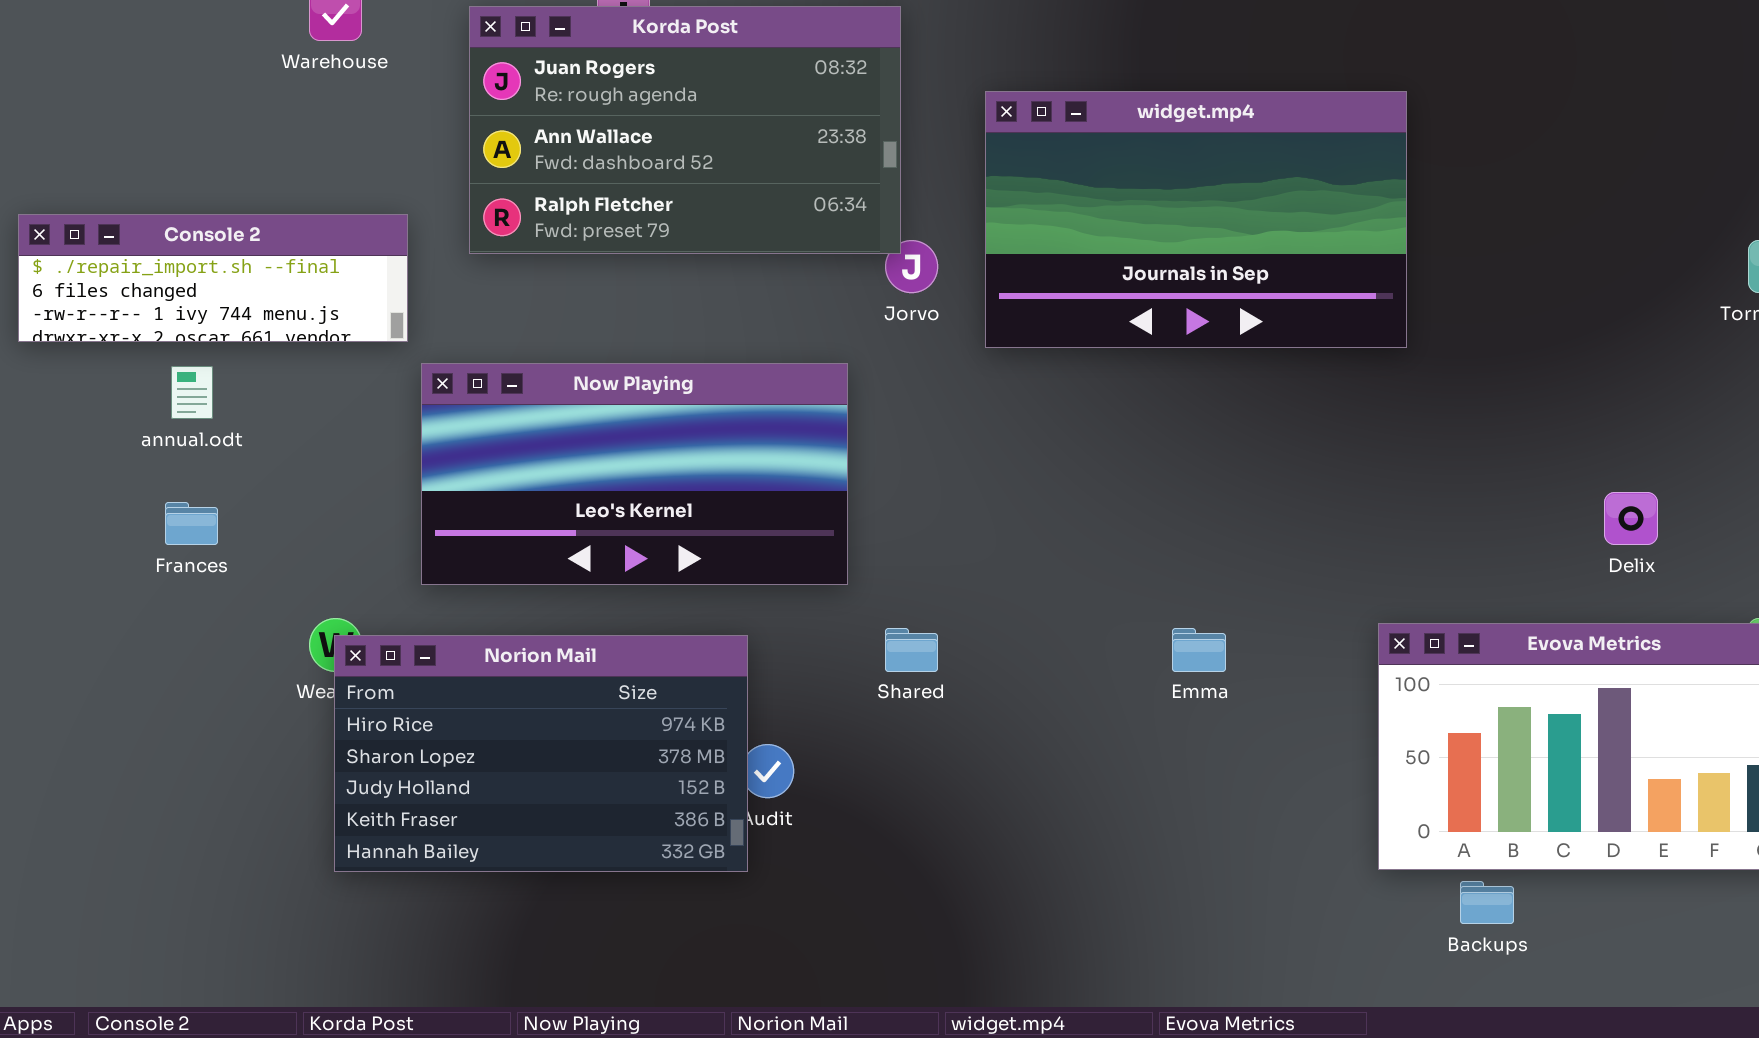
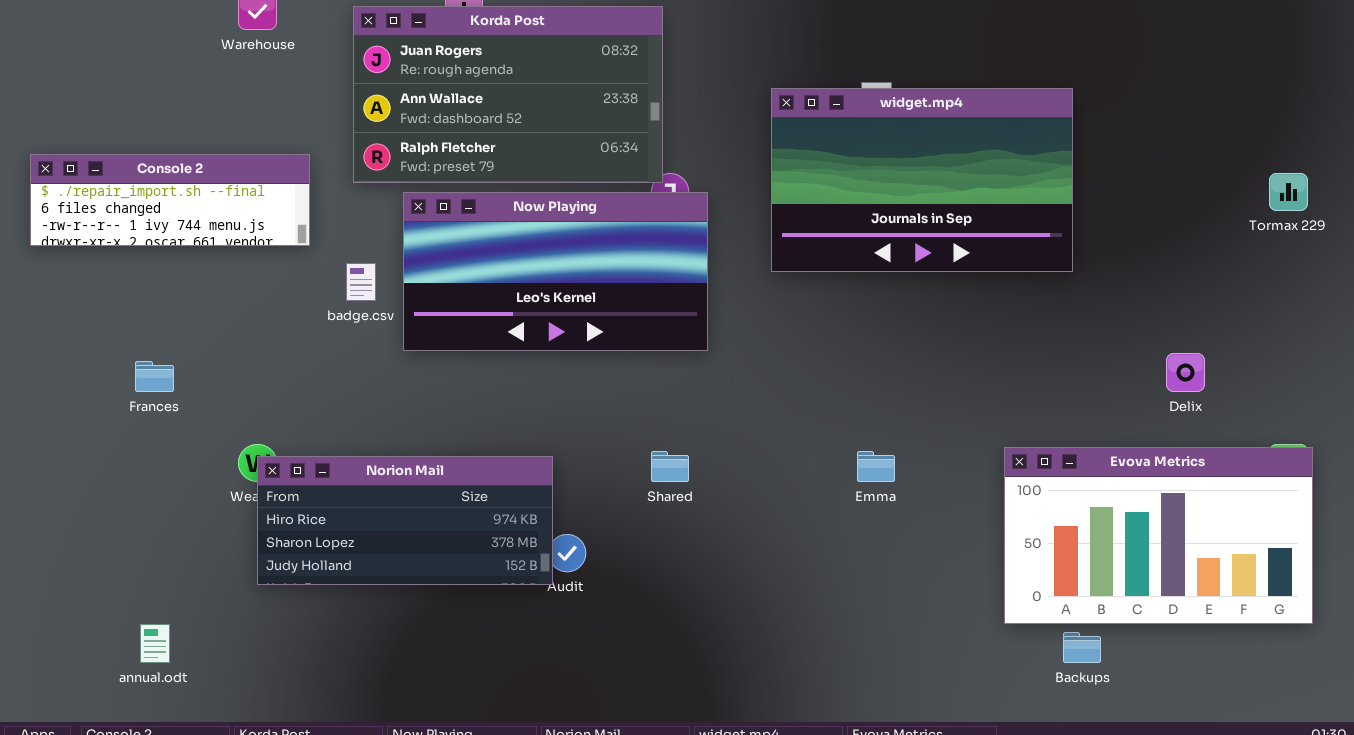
widget.mp4: [985,91,1407,348] -> [771,88,1073,272], moved
Now Playing: [421,363,848,585] -> [403,192,708,351], moved
annual.odt: [171,366,213,419] -> [140,624,170,663], moved
Norion Mail: [334,635,748,872] -> [257,456,553,585], resized

